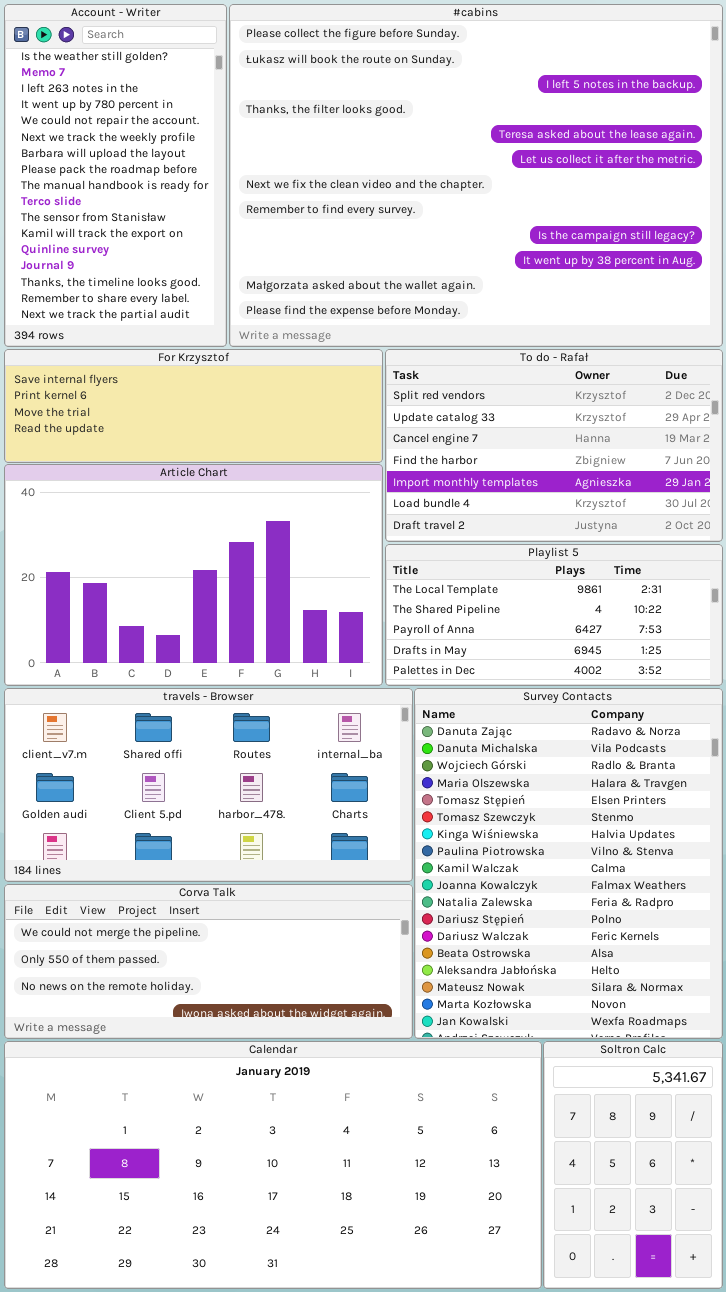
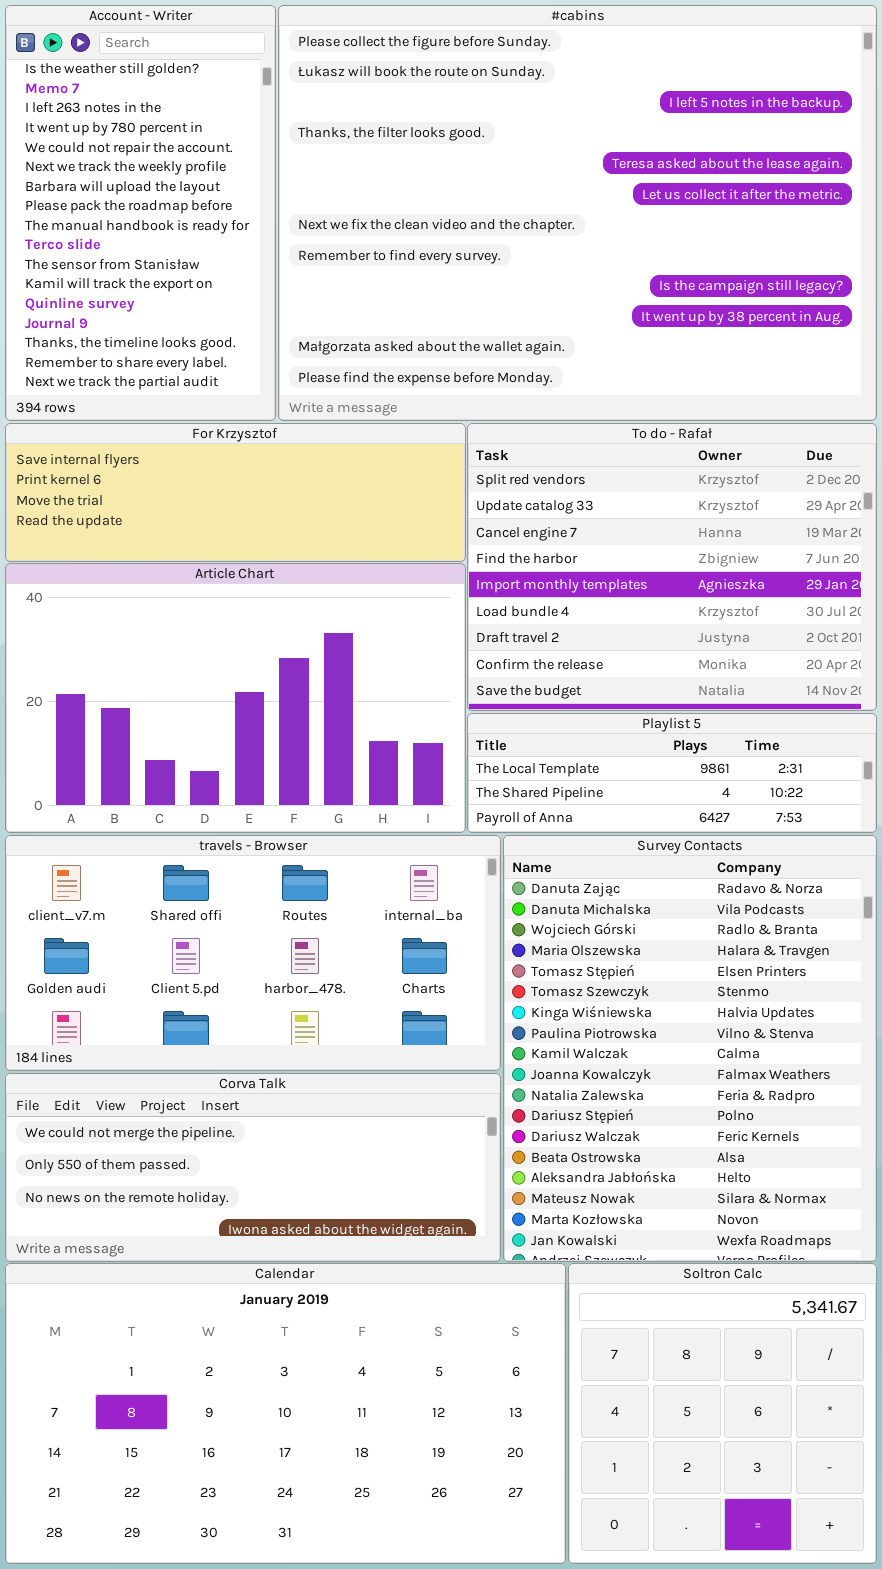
To do - Rafał: [385,349,723,542] -> [467,423,877,711], resized
Playlist 5: [385,544,723,686] -> [467,713,877,833], resized
Calendar: [4,1041,542,1289] -> [5,1263,566,1564], resized
Soltron Calc: [543,1041,723,1289] -> [568,1263,877,1564], resized

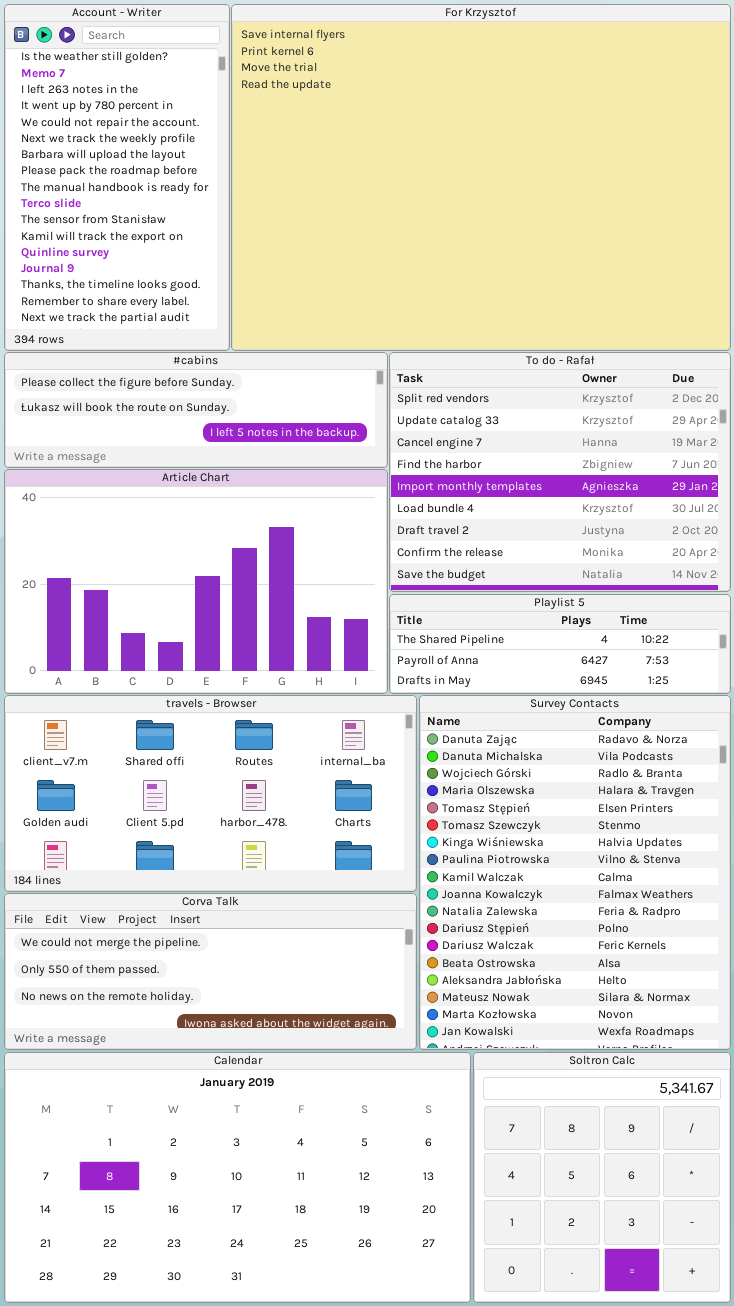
#cabins: [278,5,877,421] -> [4,352,388,468], moved, resized
For Krzysztof: [5,423,466,562] -> [231,4,731,351], moved, resized
Playlist 5: [467,713,877,833] -> [389,594,731,694], scrolled down 1 row

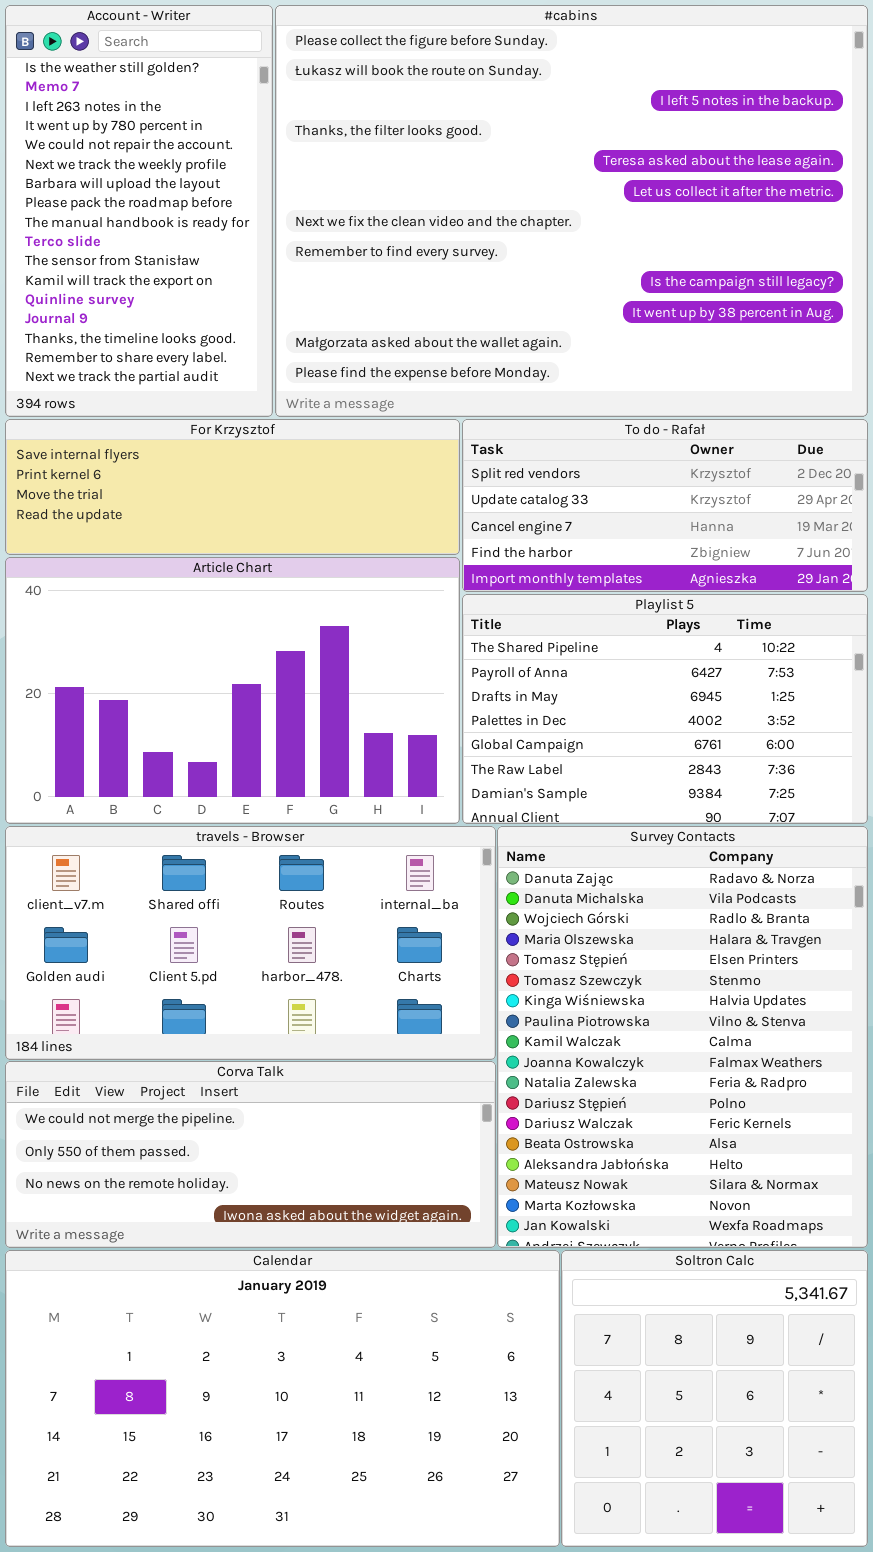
For Krzysztof: [231,4,731,351] -> [5,419,460,555], moved, resized
#cabins: [4,352,388,468] -> [275,5,868,417], moved, resized
To do - Rafał: [389,352,731,592] -> [462,419,868,592], resized
Playlist 5: [389,594,731,694] -> [462,594,868,824], resized

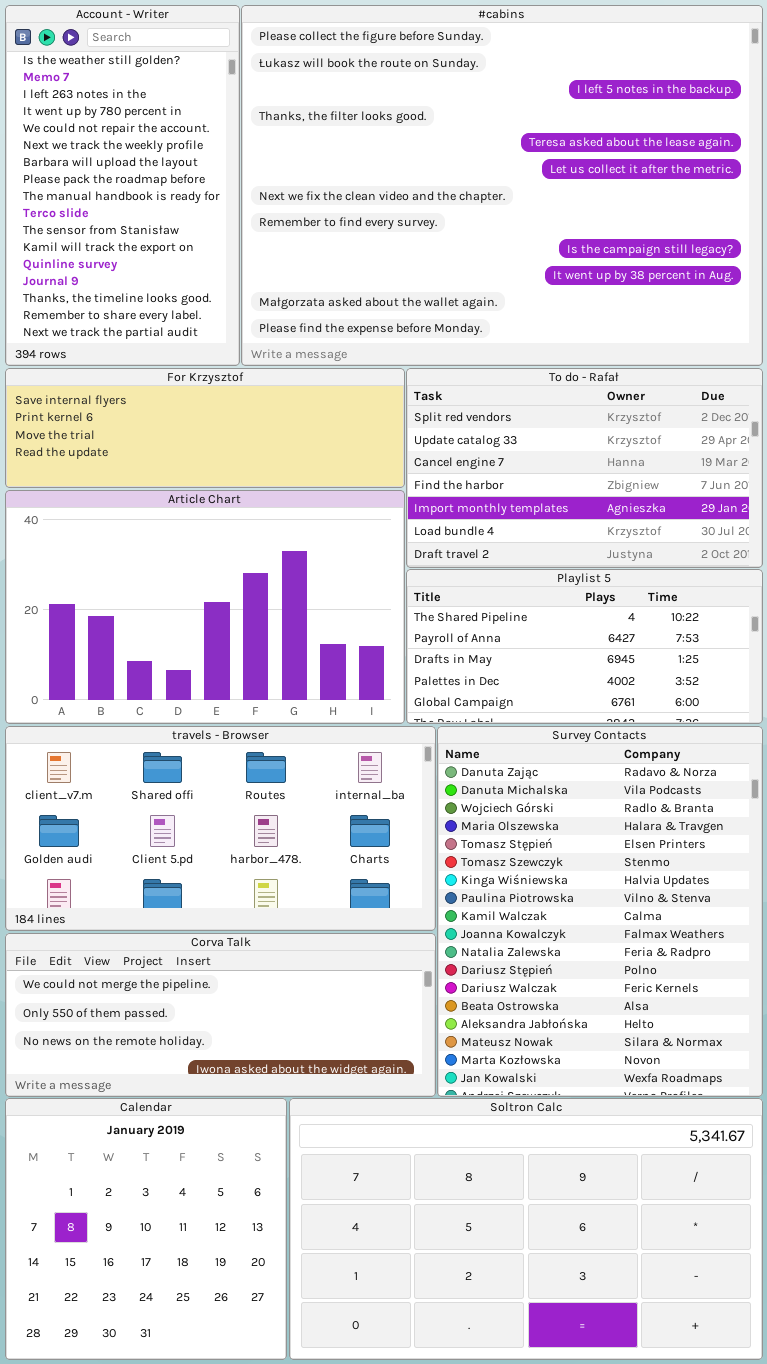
To do - Rafał: [462,419,868,592] -> [406,368,763,568], resized
Playlist 5: [462,594,868,824] -> [406,569,763,724], resized
Calendar: [5,1250,560,1547] -> [5,1098,287,1360], resized
Soltron Calc: [561,1250,868,1547] -> [289,1098,763,1360], resized

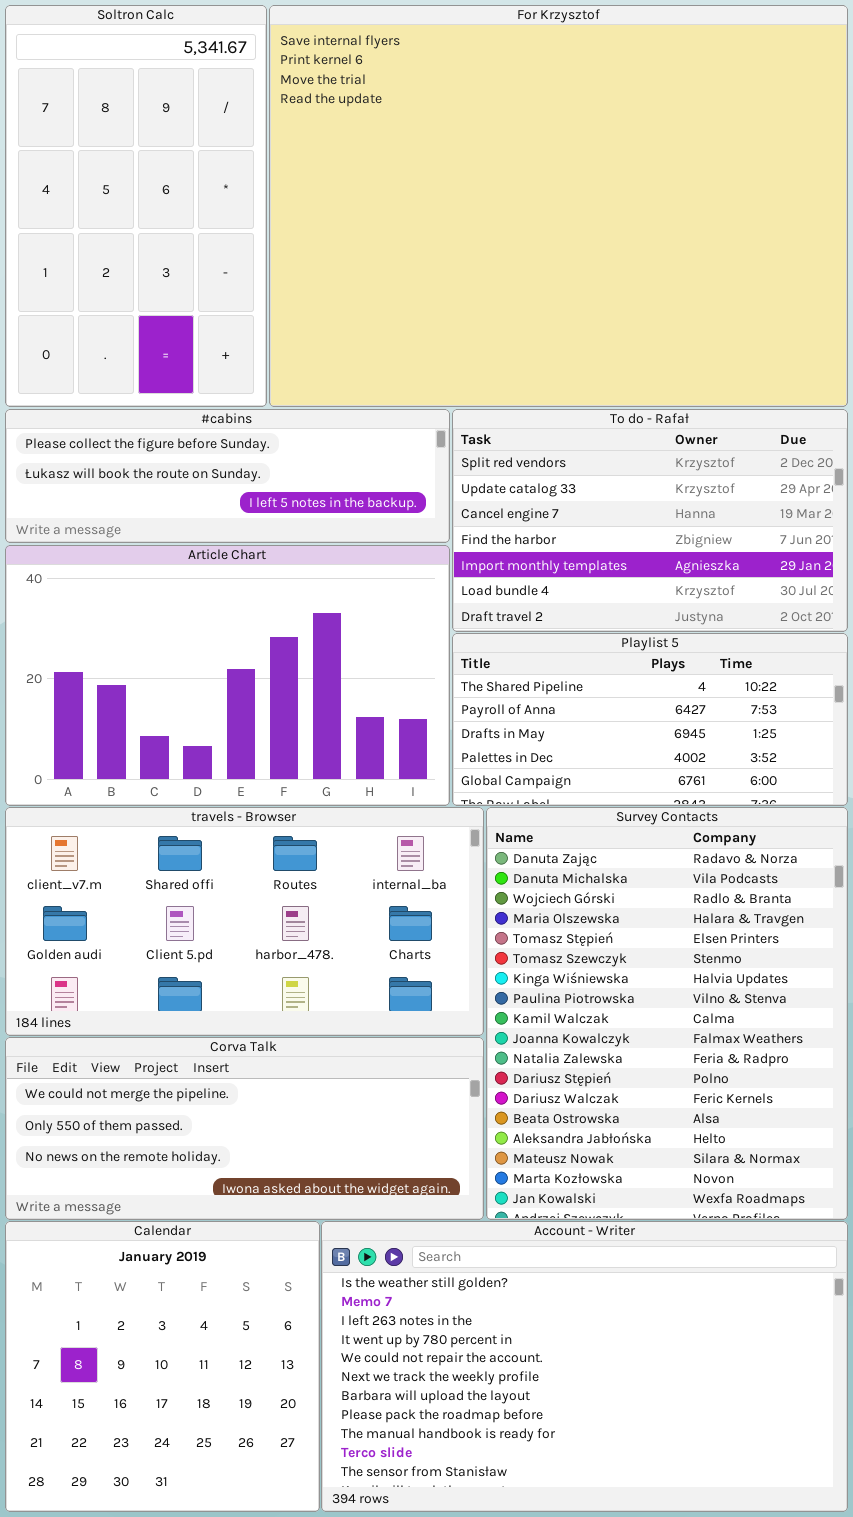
Account - Writer: [5,5,240,366] -> [321,1221,848,1512], moved, resized
#cabins: [241,5,763,366] -> [5,409,450,543], moved, resized
For Krzysztof: [5,368,405,488] -> [269,5,848,407], moved, resized
Soltron Calc: [289,1098,763,1360] -> [5,5,267,407], moved, resized

